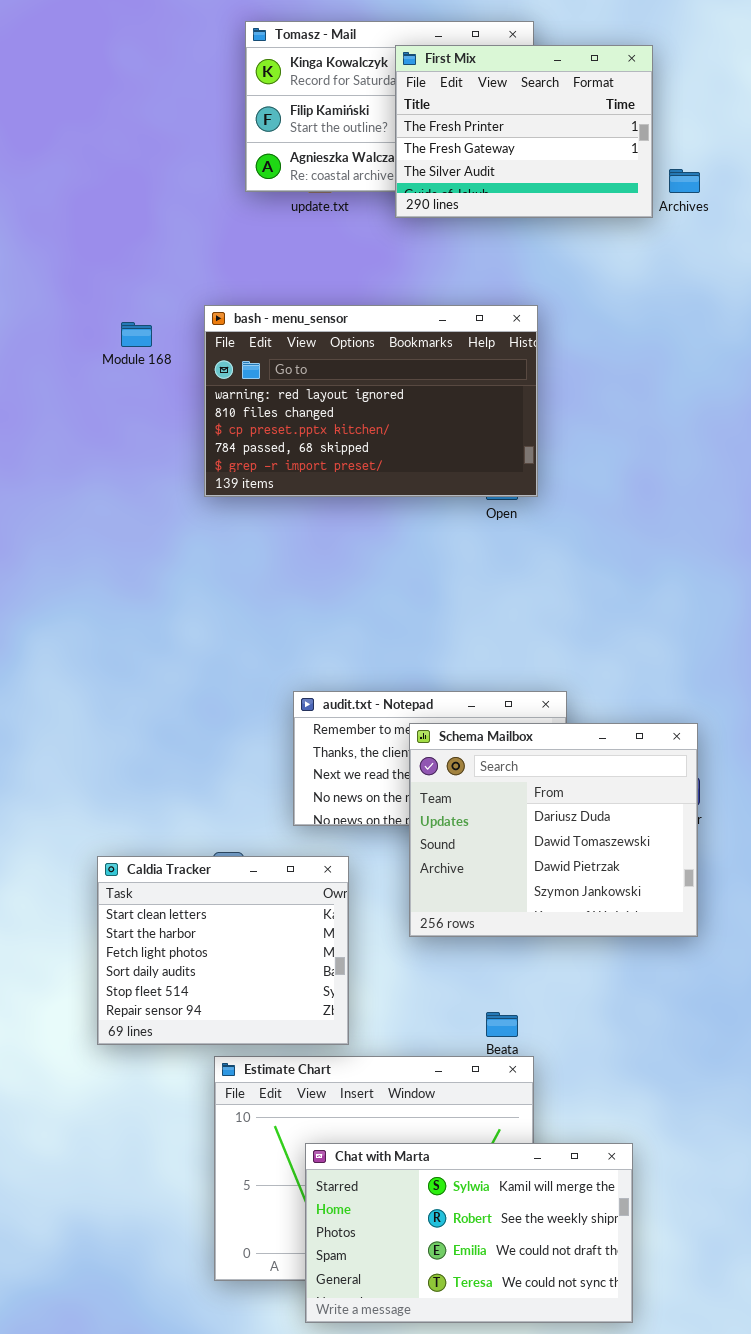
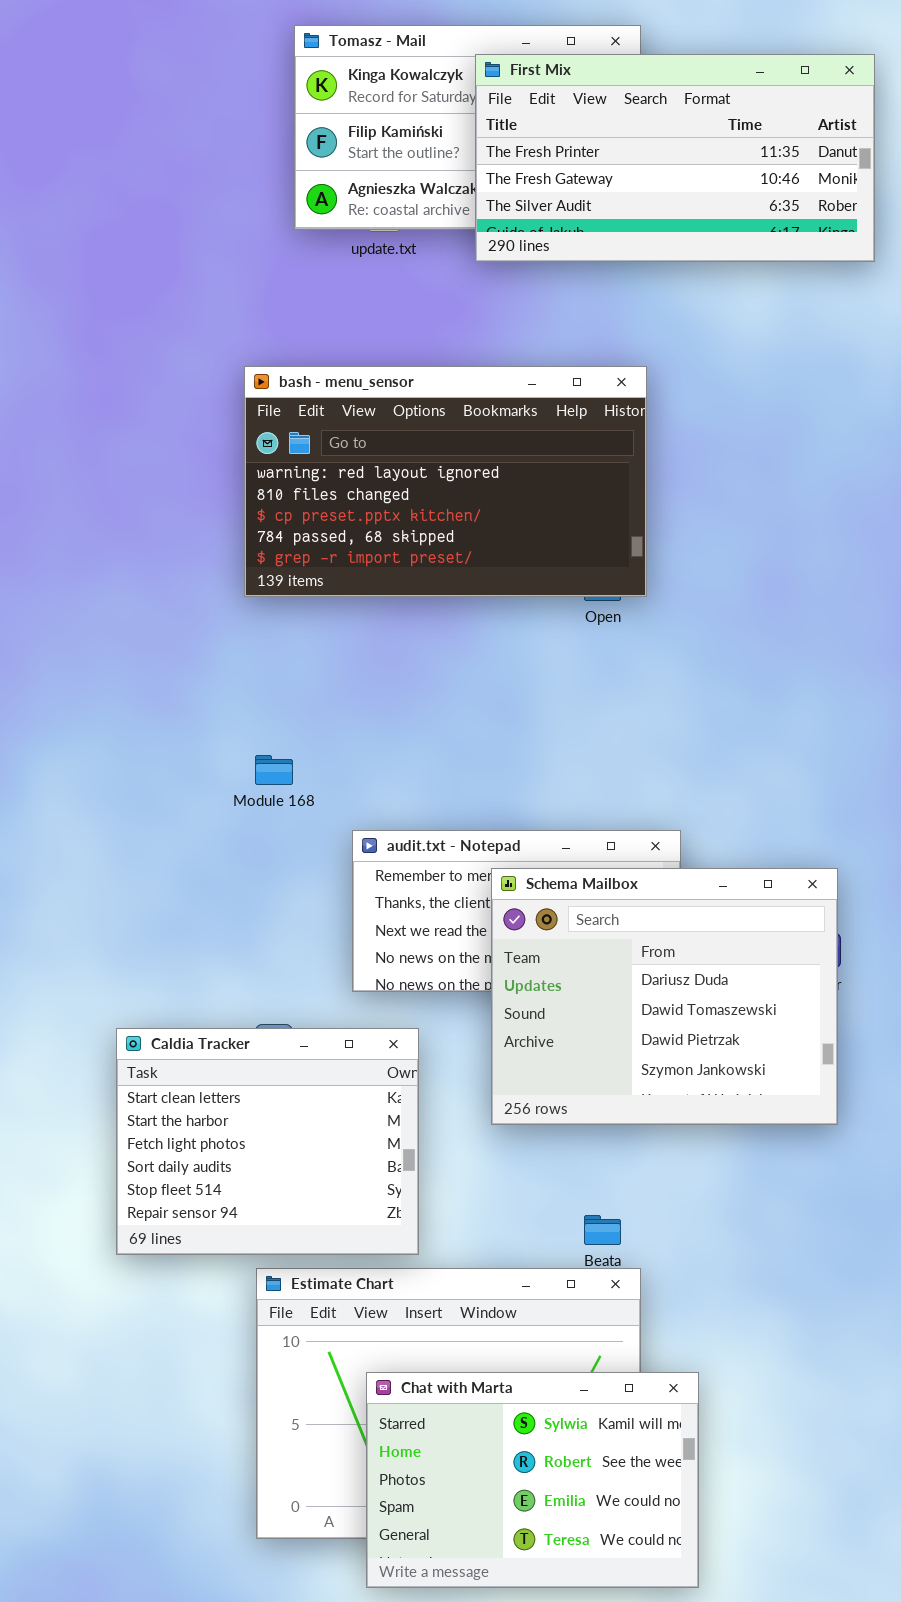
First Mix: [395,45,653,218] -> [475,54,875,262], resized
Module 168: [121,322,152,347] -> [255,755,293,785], moved
Chat with Marta: [305,1143,633,1323] -> [366,1372,699,1588], resized

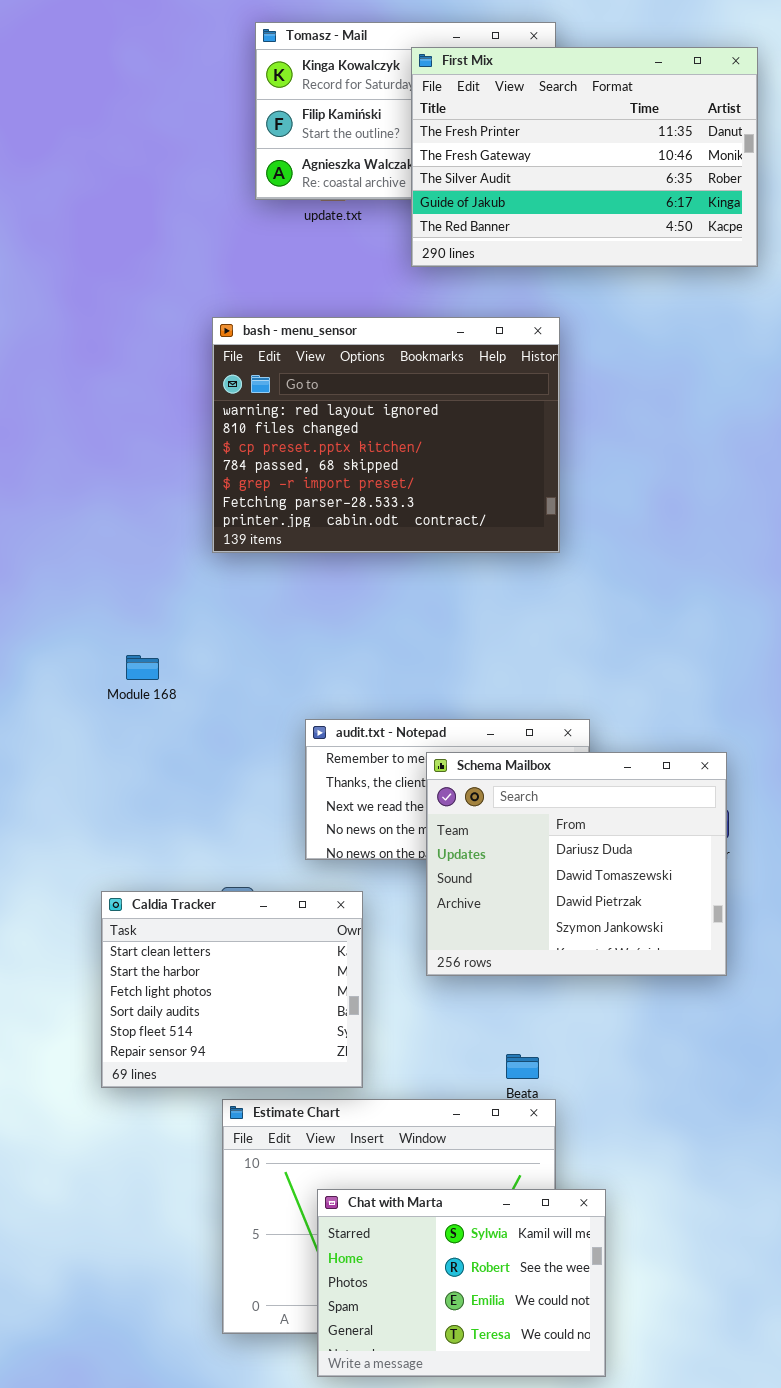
First Mix: [475,54,875,262] -> [411,47,758,267], resized
bash - menu_sensor: [244,366,647,597] -> [212,317,560,553], resized
Module 168: [255,755,293,785] -> [126,655,159,680], moved

